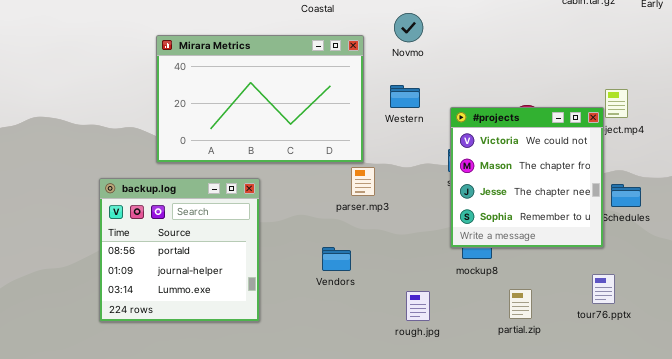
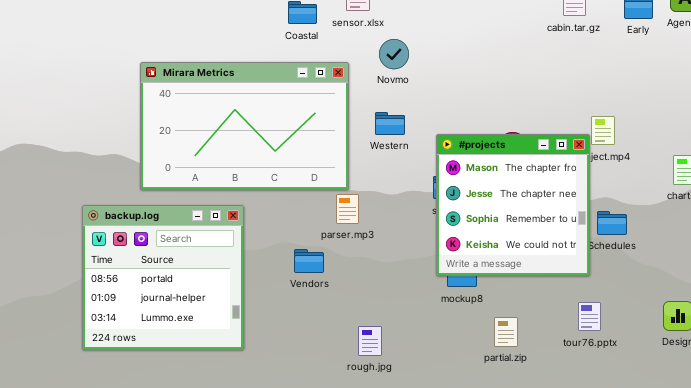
#projects: [450,107,604,248] -> [436,134,590,276], scrolled down 1 row
Vendors: [322,247,351,271] -> [294,249,324,273], moved
rough.jpg: [406,291,430,321] -> [358,326,382,356], moved

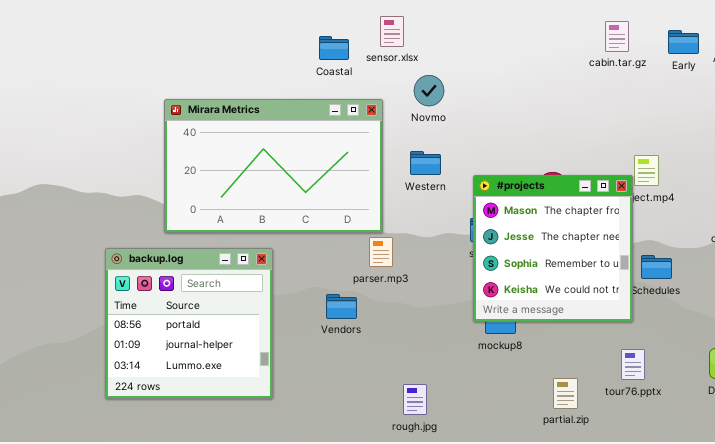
partial.zip: [494,317,518,347] -> [553,378,578,409], moved
rough.jpg: [358,326,382,356] -> [403,384,427,415], moved

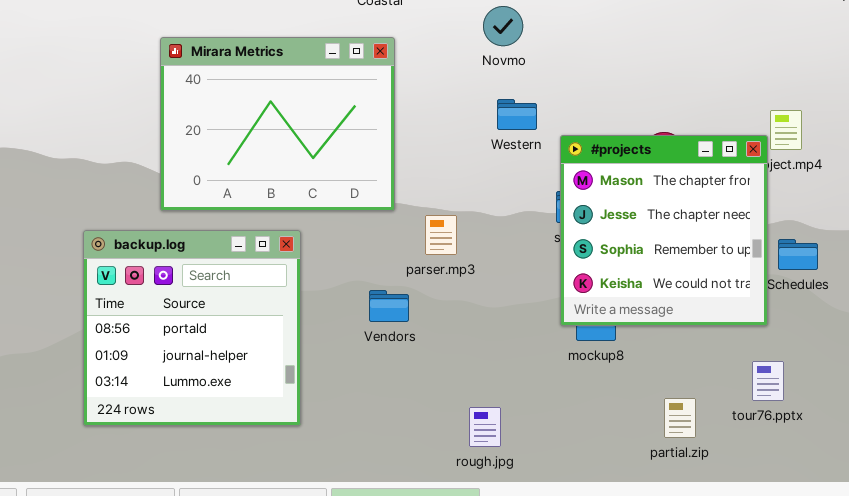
Mirara Metrics: [164,99,383,233] -> [160,37,395,211], resized
Western: [410,151,441,175] -> [497,99,537,130], moved

